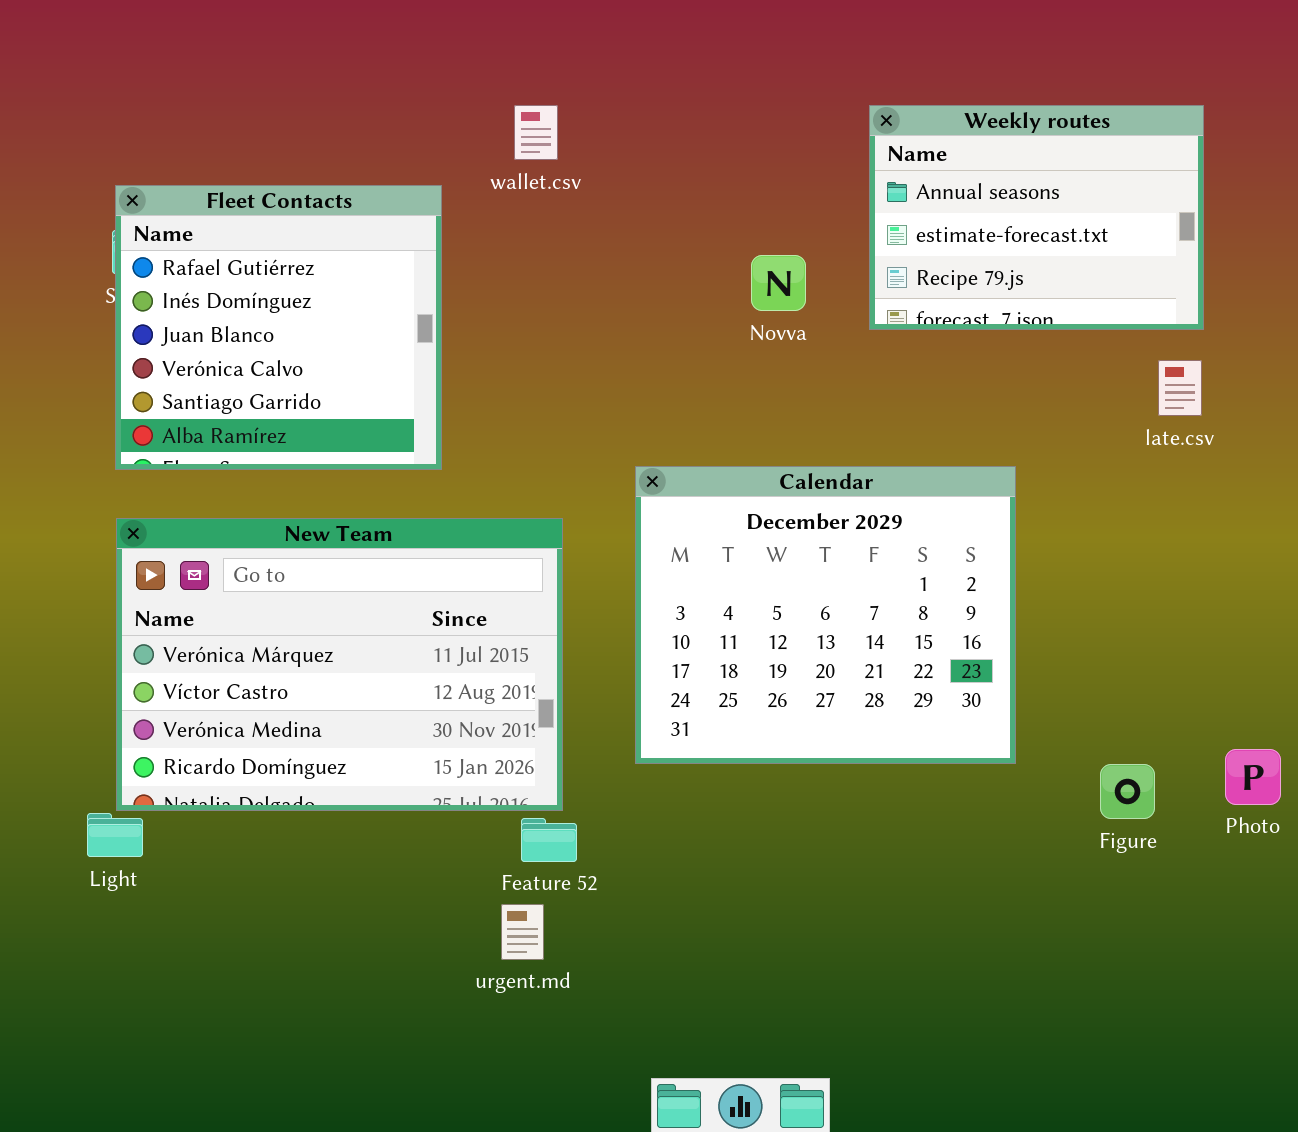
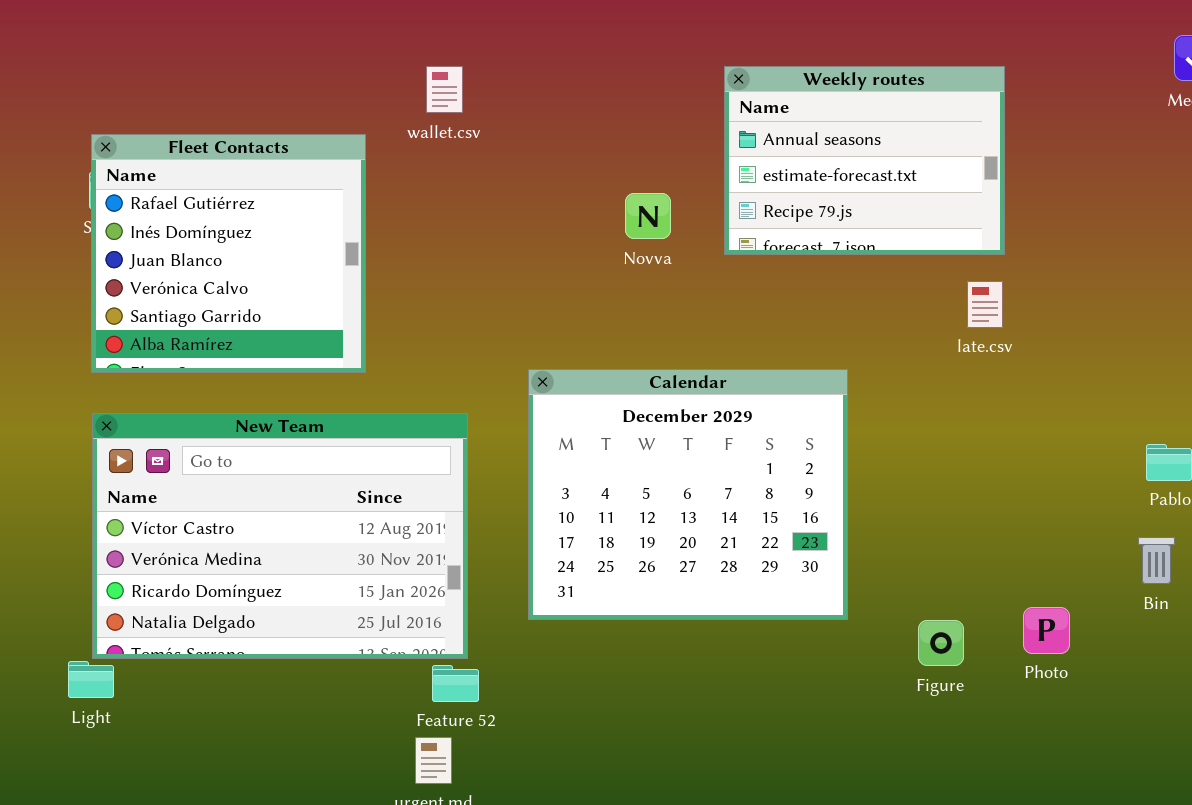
New Team: [116,518,563,811] -> [92,413,468,659], scrolled down 1 row

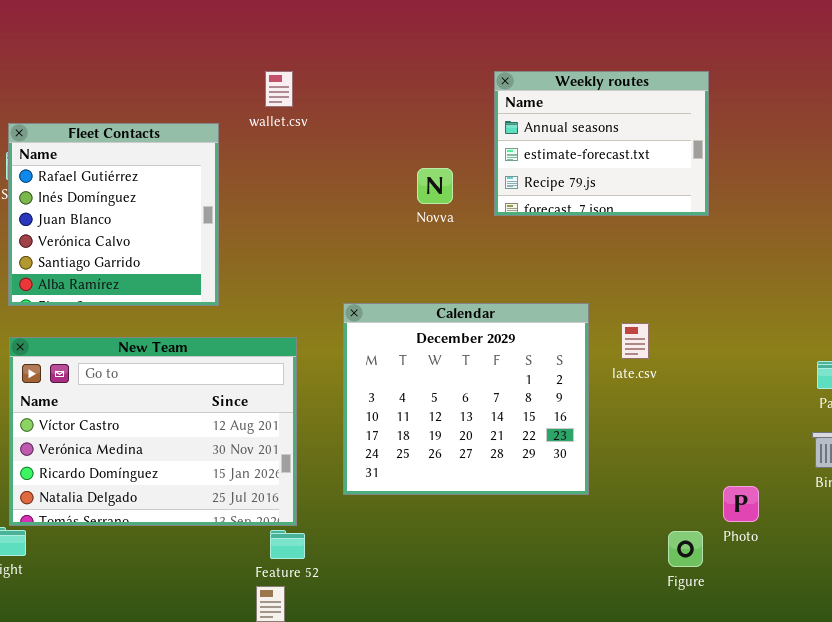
late.csv: [967,281,1003,328] -> [621,323,649,359], moved
Figure: [918,620,964,666] -> [668,531,703,567], moved

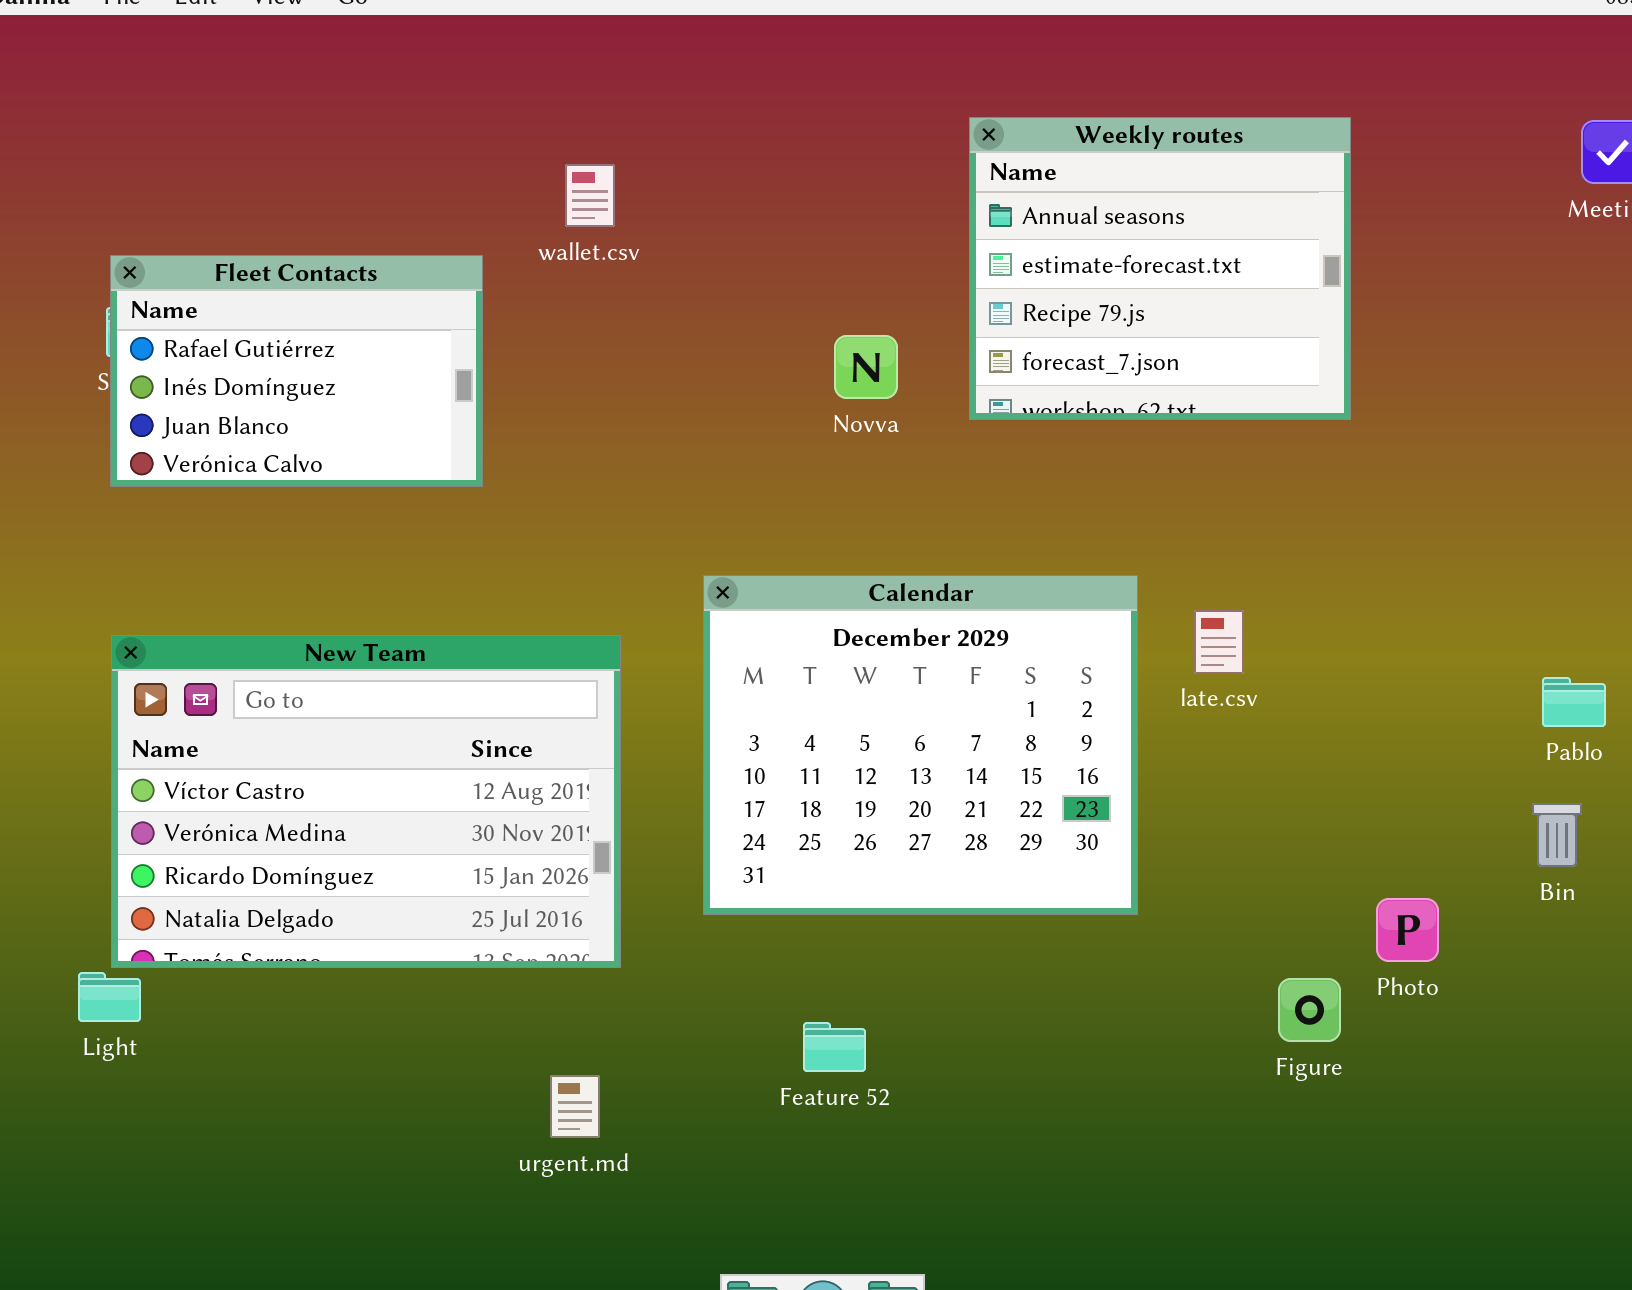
Weekly routes: [494,71,709,216] -> [969,117,1351,420], resized
Fleet Contacts: [8,123,219,306] -> [110,255,483,487], resized
Feature 52: [270,530,305,559] -> [803,1022,866,1072], moved

